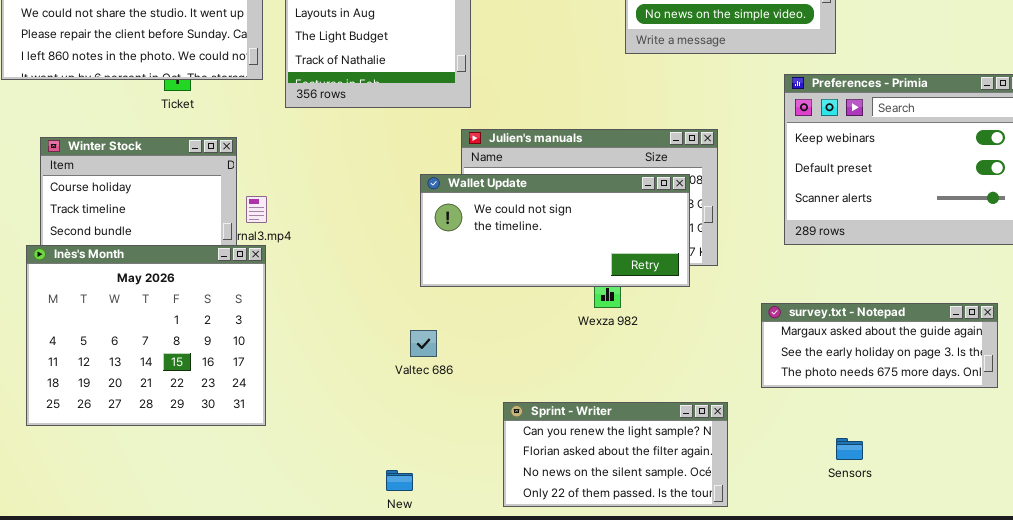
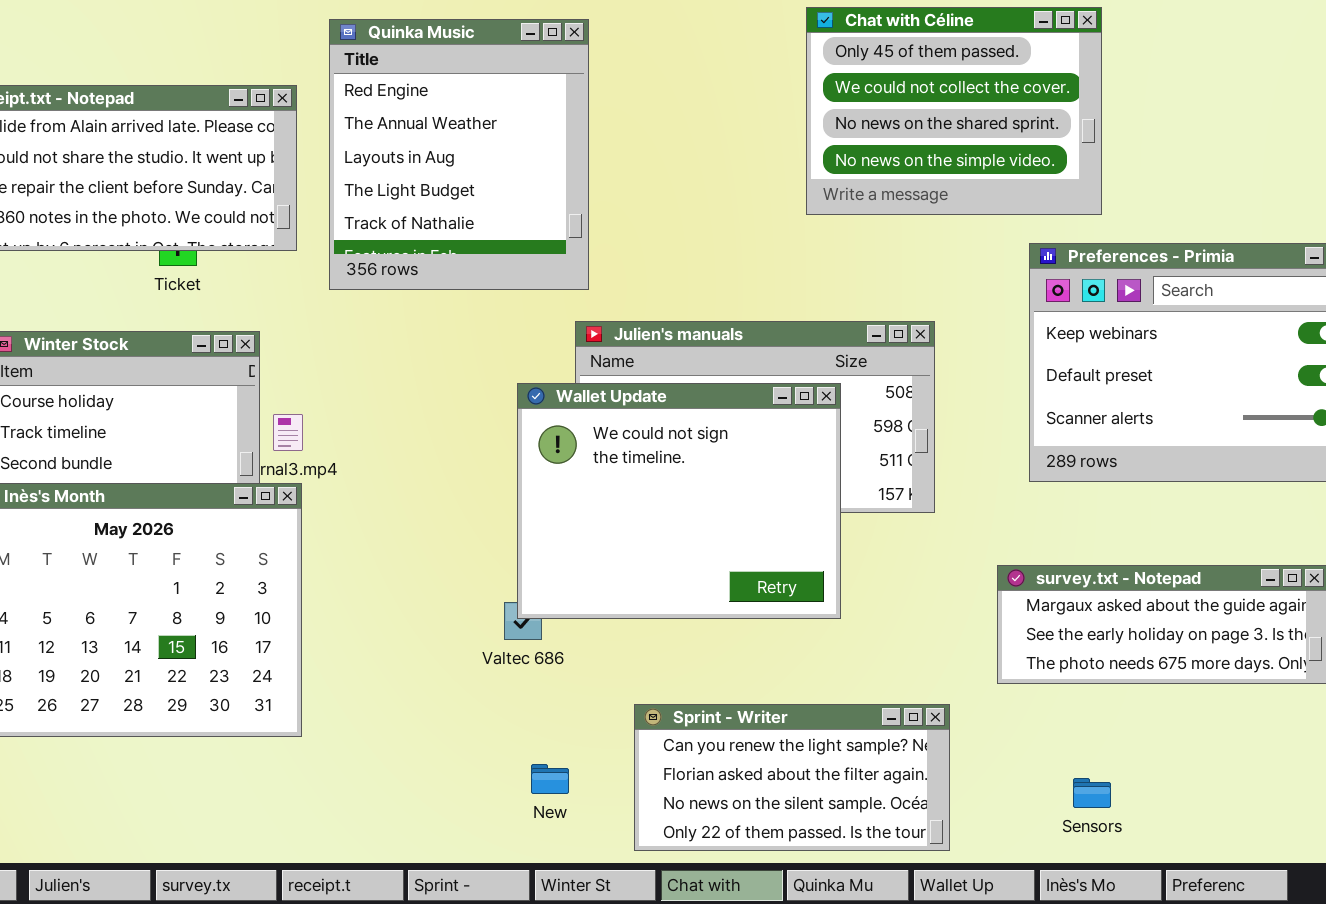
Wallet Update: [420,174,690,287] -> [517,383,841,619], resized
Sensors: [836,438,863,460] -> [1073,778,1111,808], moved
New: [386,470,413,491] -> [531,764,569,794], moved

